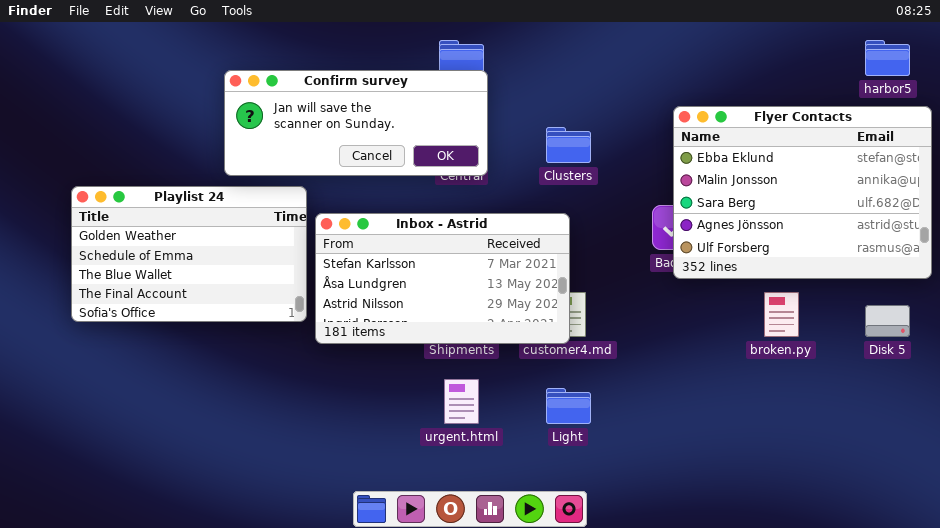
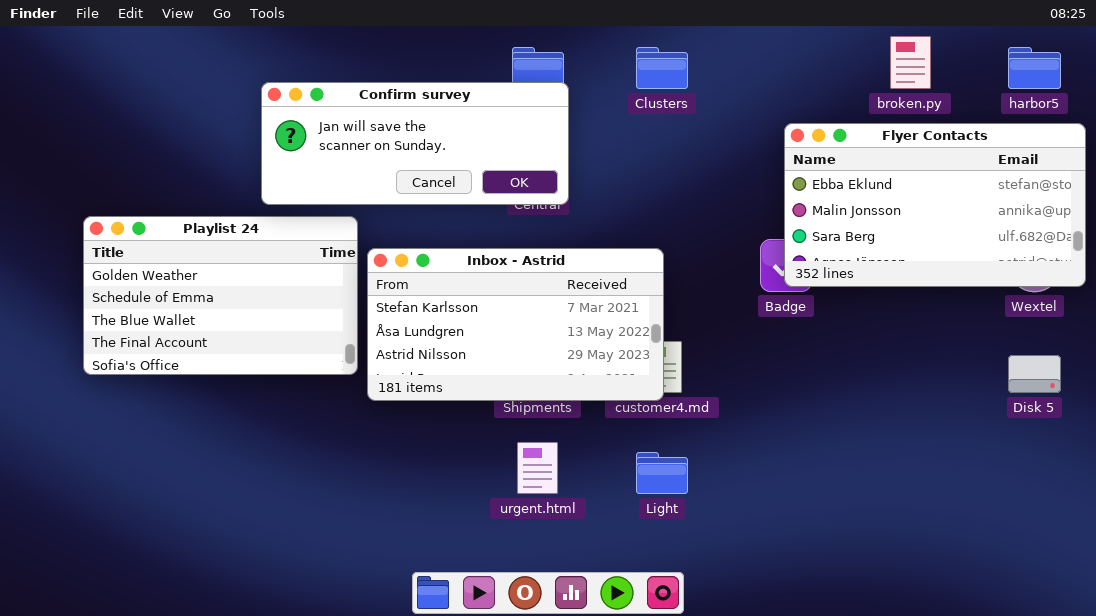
Flyer Contacts: [673,106,932,279] -> [784,123,1086,287], resized
Clusters: [546,127,591,163] -> [636,47,688,89], moved
broken.py: [764,292,799,337] -> [890,36,931,89], moved

